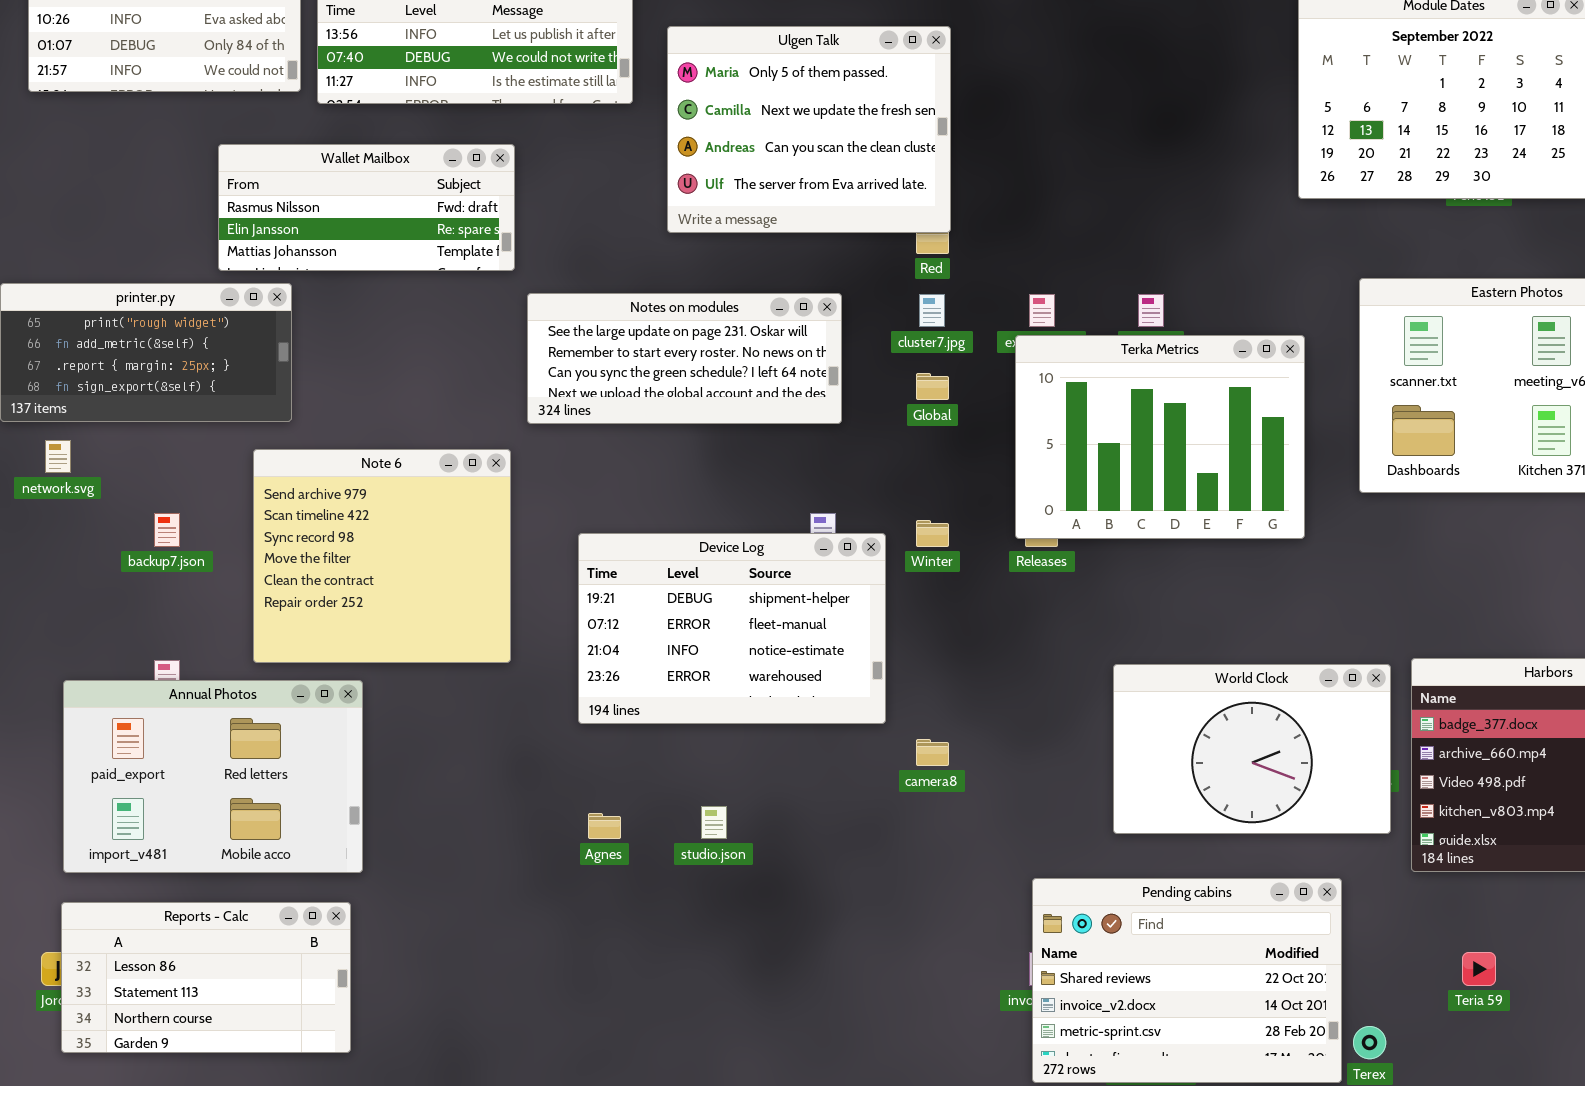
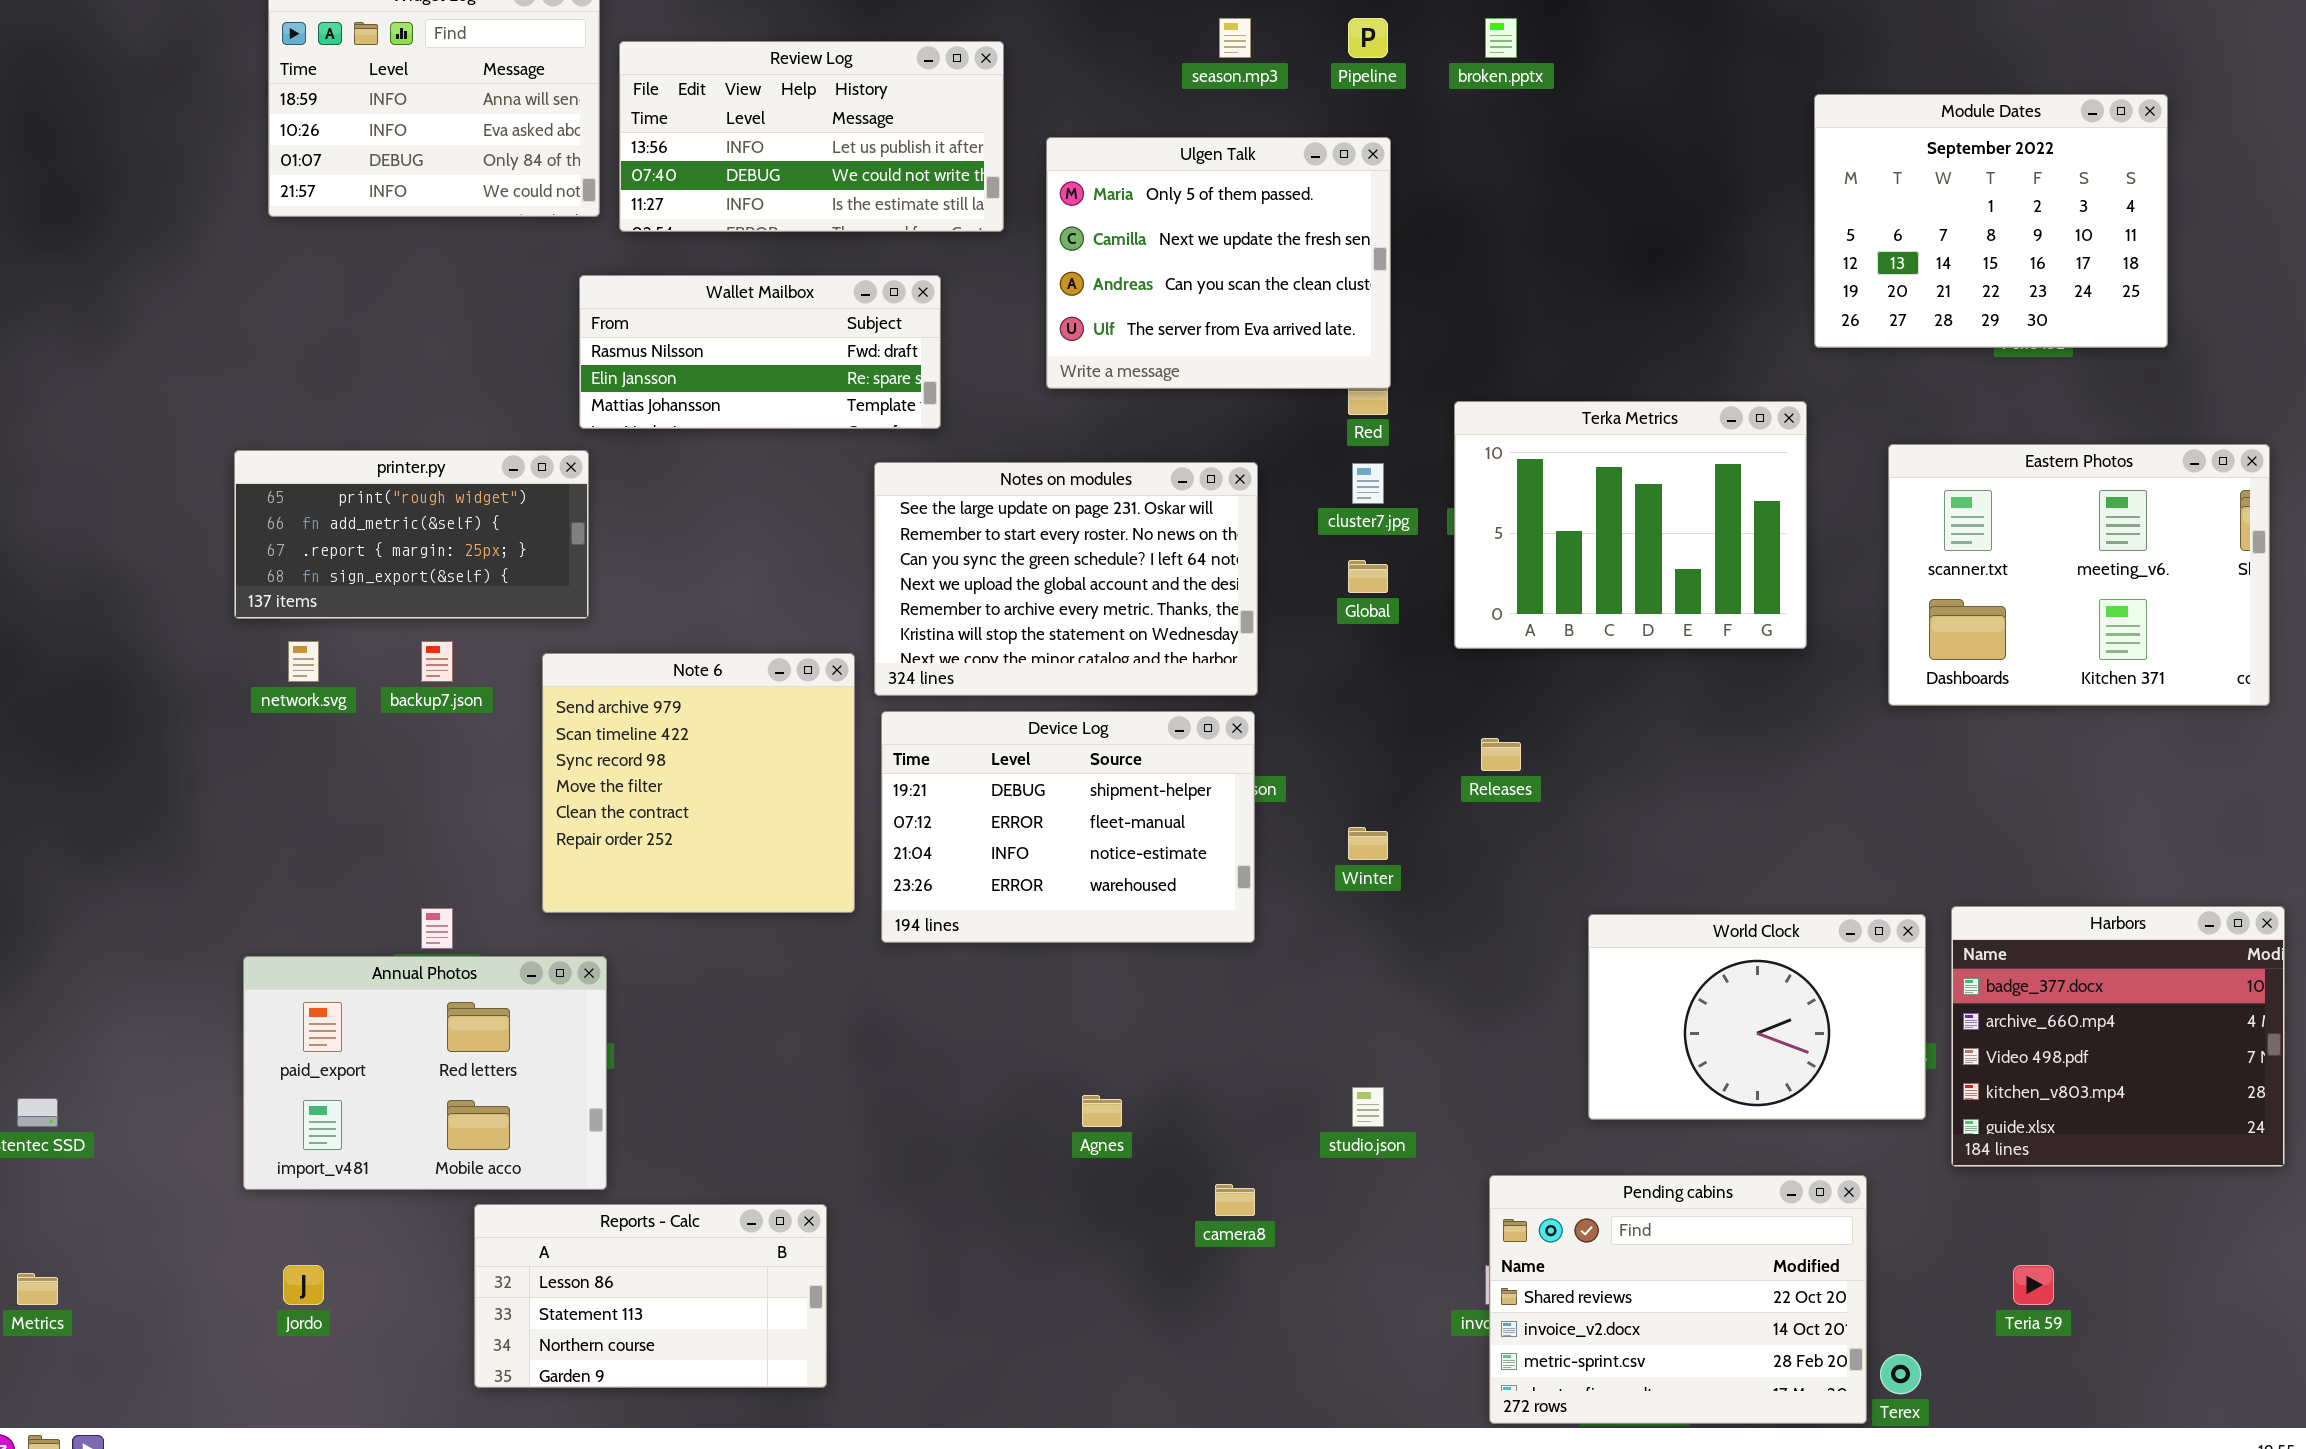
Wallet Mailbox: [218,144,515,271] -> [579,275,941,429], moved
Notes on modules: [527,293,842,424] -> [874,462,1258,696], resized
Terka Metrics: [1015,335,1305,539] -> [1454,401,1807,649], moved
backup7.json: [154,513,180,547] -> [421,641,453,682], moved
Winter: [916,520,949,547] -> [1348,827,1388,860], moved
Device Log: [578,533,886,724] -> [881,711,1255,943], moved
Annual Photos: [63,680,363,873] -> [243,956,607,1190], moved
camera8: [916,739,949,766] -> [1215,1184,1255,1216], moved
studio.json: [701,806,727,839] -> [1352,1087,1384,1127], moved
Agnes: [588,813,621,839] -> [1082,1095,1122,1127], moved
Reports - Calc: [61,902,351,1053] -> [474,1204,827,1388], moved

